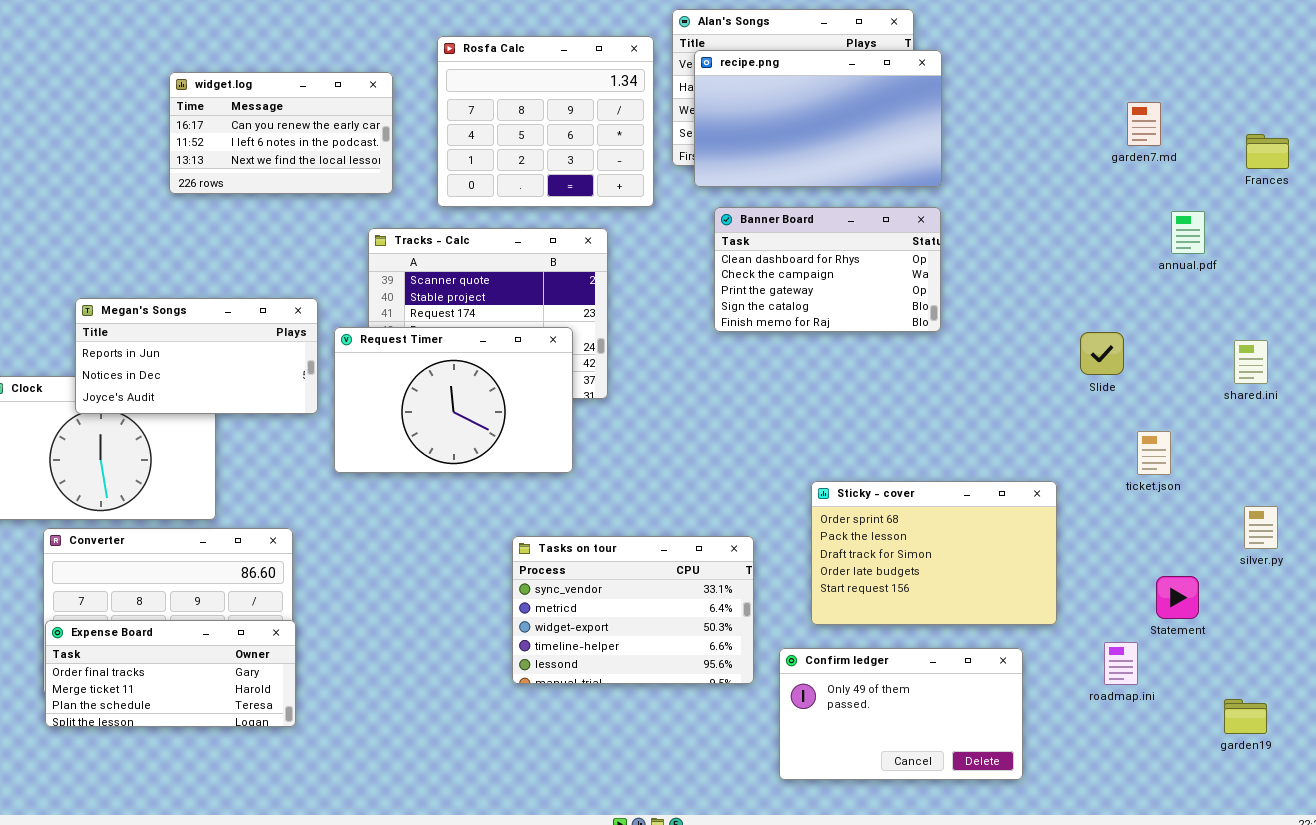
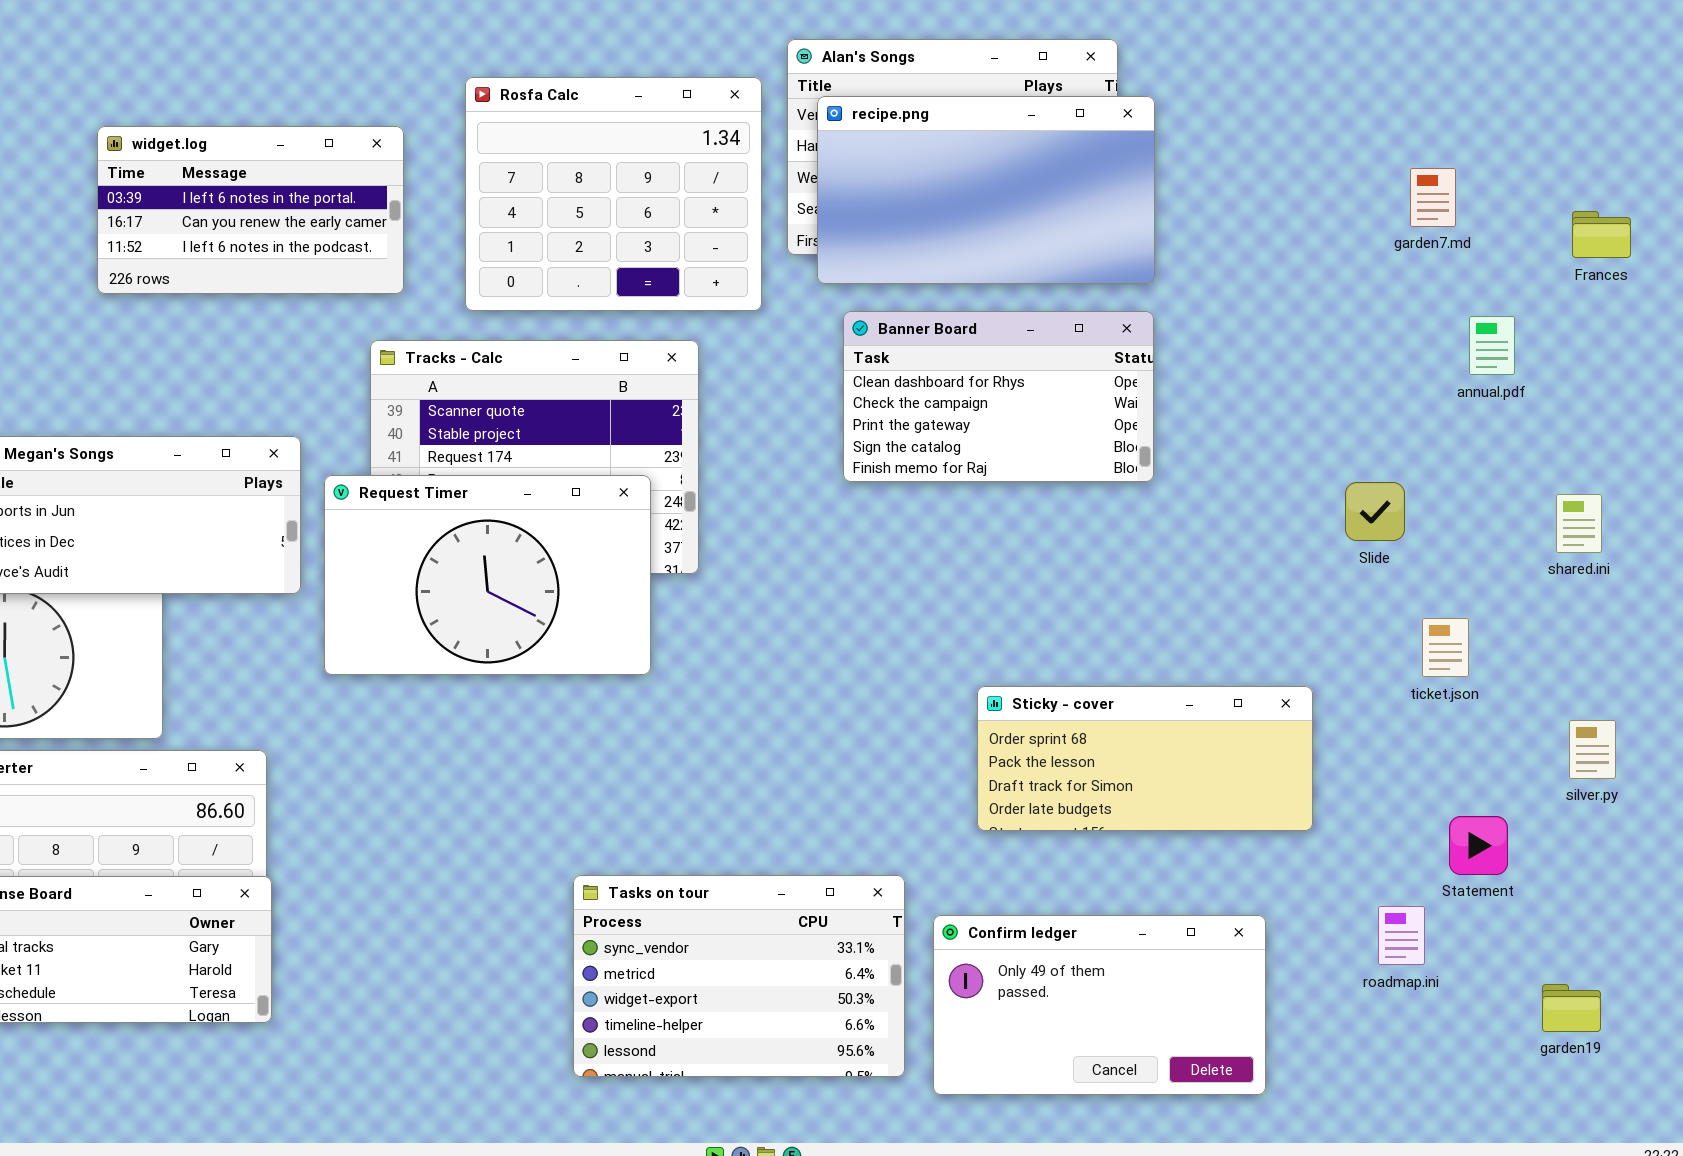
widget.log: [169,72,393,194] -> [97,126,404,294], scrolled up 1 row
Sticky - cover: [811,481,1057,625] -> [977,686,1313,831], resized
Tasks on tour: [512,536,754,684] -> [573,875,905,1077], moved

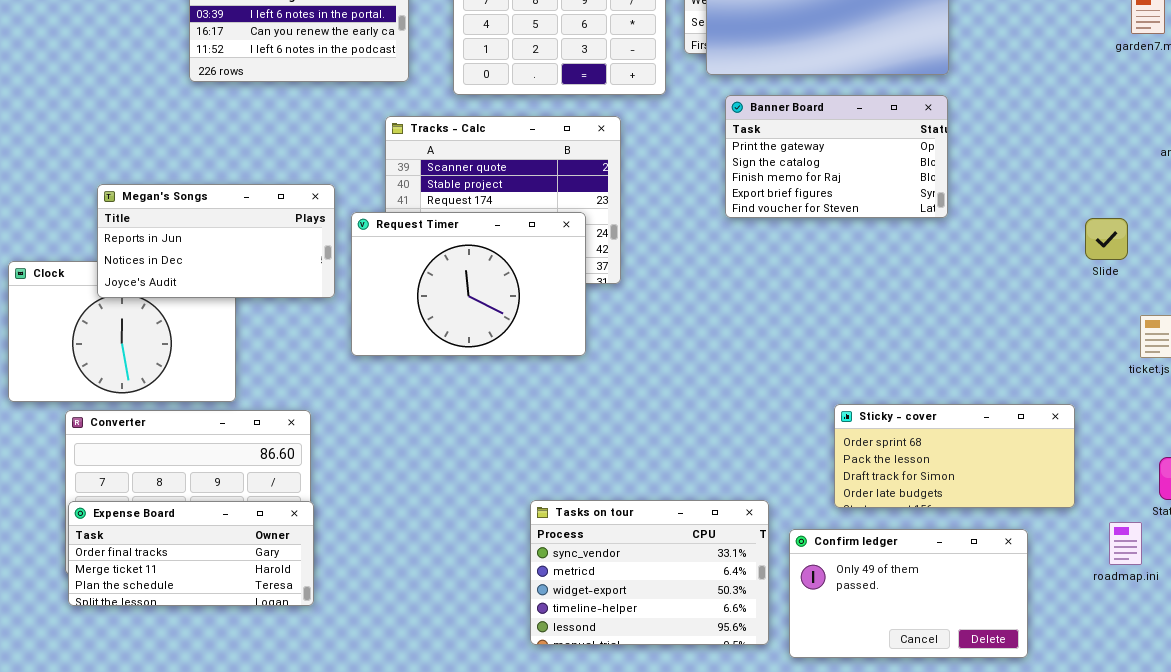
Banner Board: [843,311,1154,482] -> [725,95,948,218], scrolled down 2 rows
Sticky - cover: [977,686,1313,831] -> [834,404,1075,508], moved

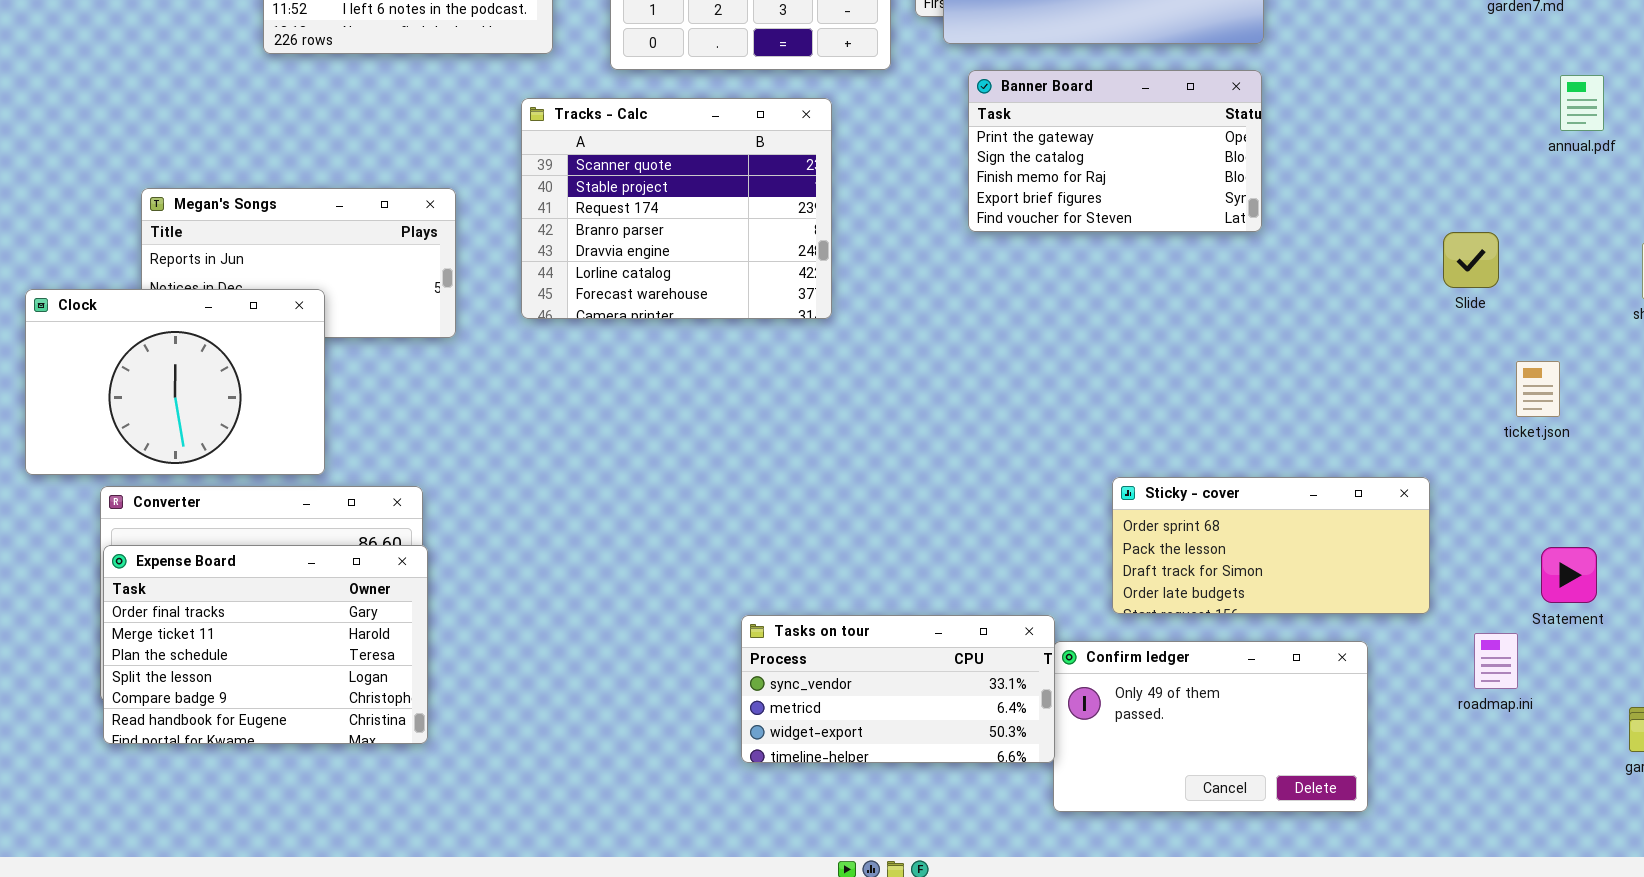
Request Timer: [351,212,586,356] -> none, closed
Clock: [8,261,236,402] -> [25,289,325,475], raised
Tasks on tour: [530,500,769,645] -> [741,615,1055,763], moved, resized
Expense Board: [68,501,314,606] -> [103,545,428,744], resized

